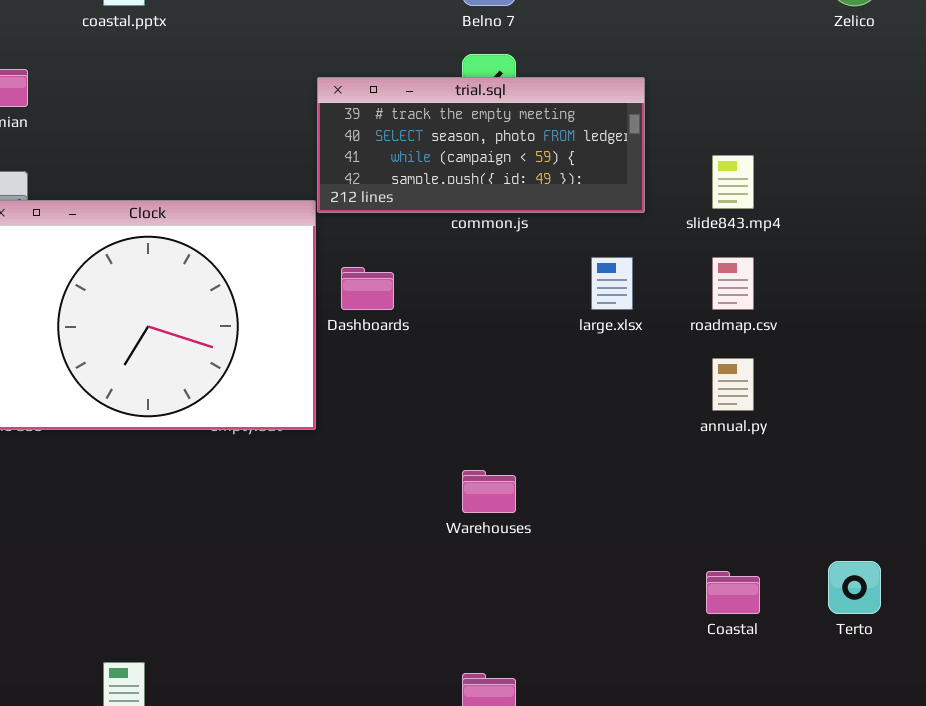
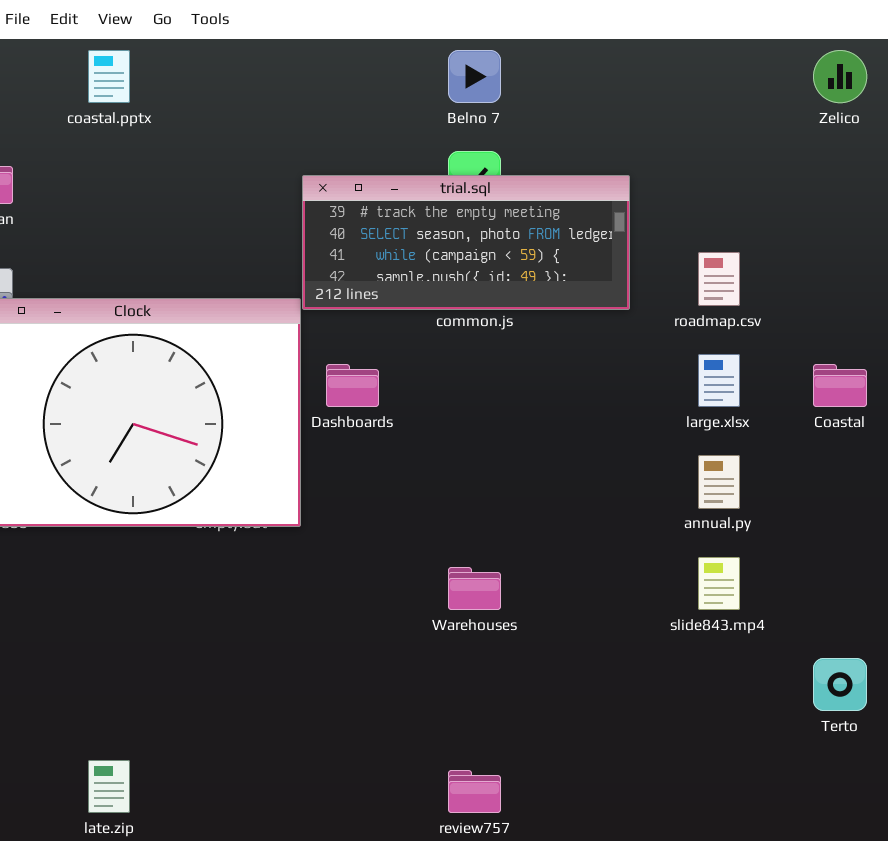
slide843.mp4: [712,155,754,209] -> [698,557,740,610], moved
large.xlsx: [591,257,633,310] -> [698,354,740,407], moved
roadmap.csv: [712,257,754,310] -> [698,252,740,306], moved
Coastal: [706,571,760,614] -> [813,364,867,407], moved

